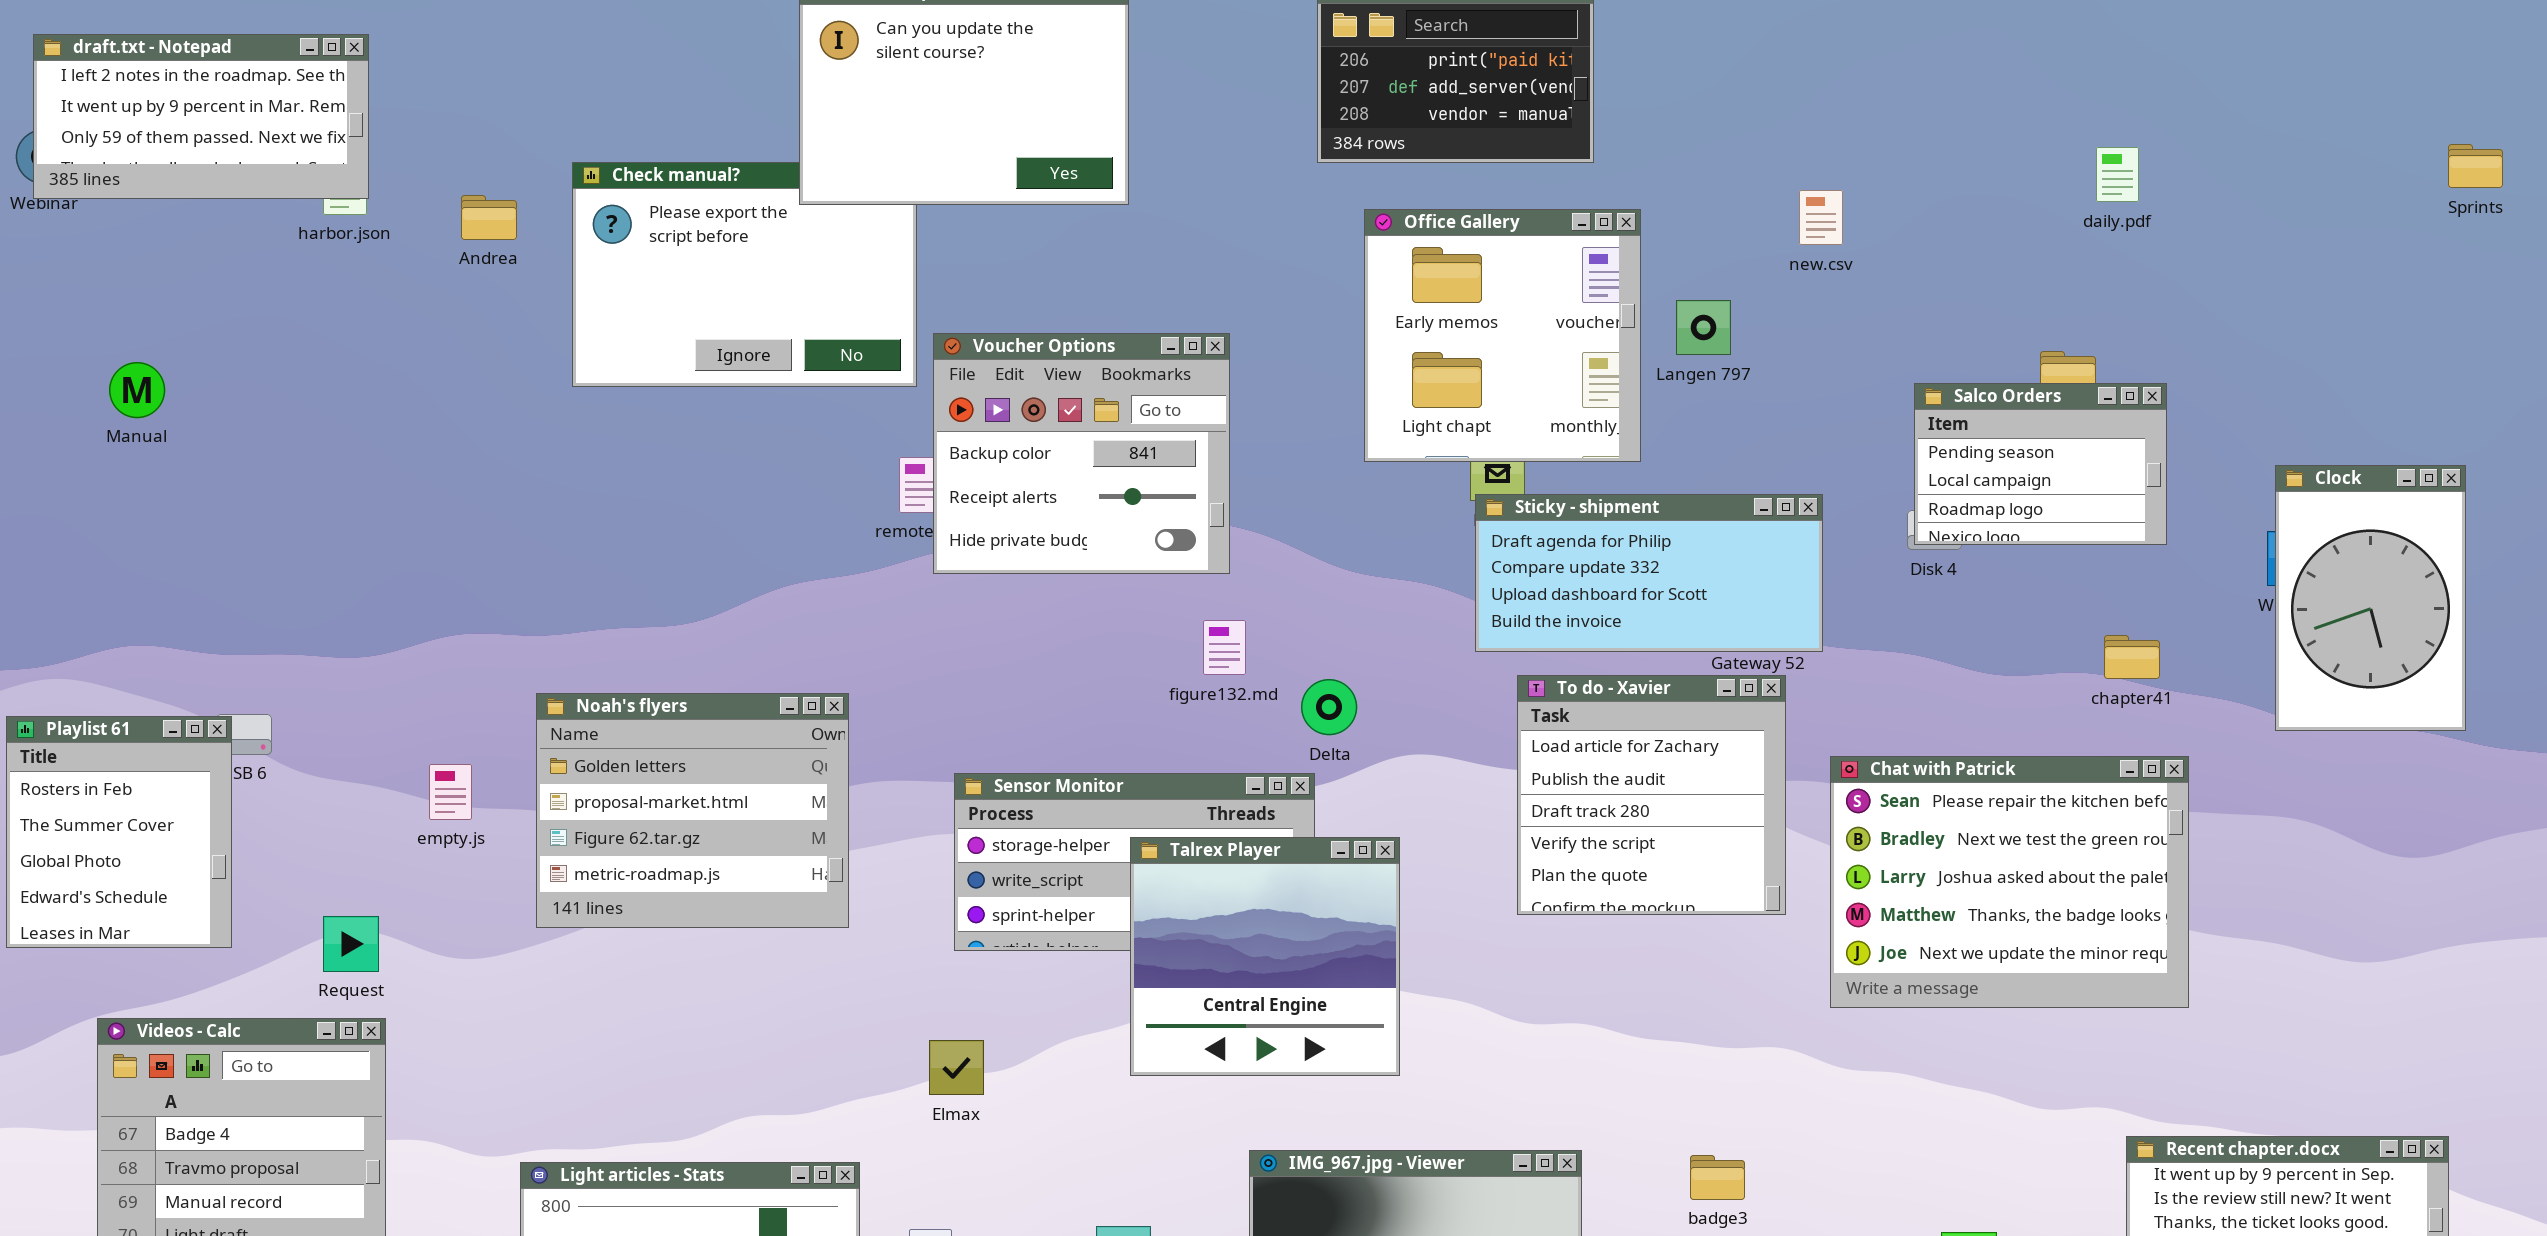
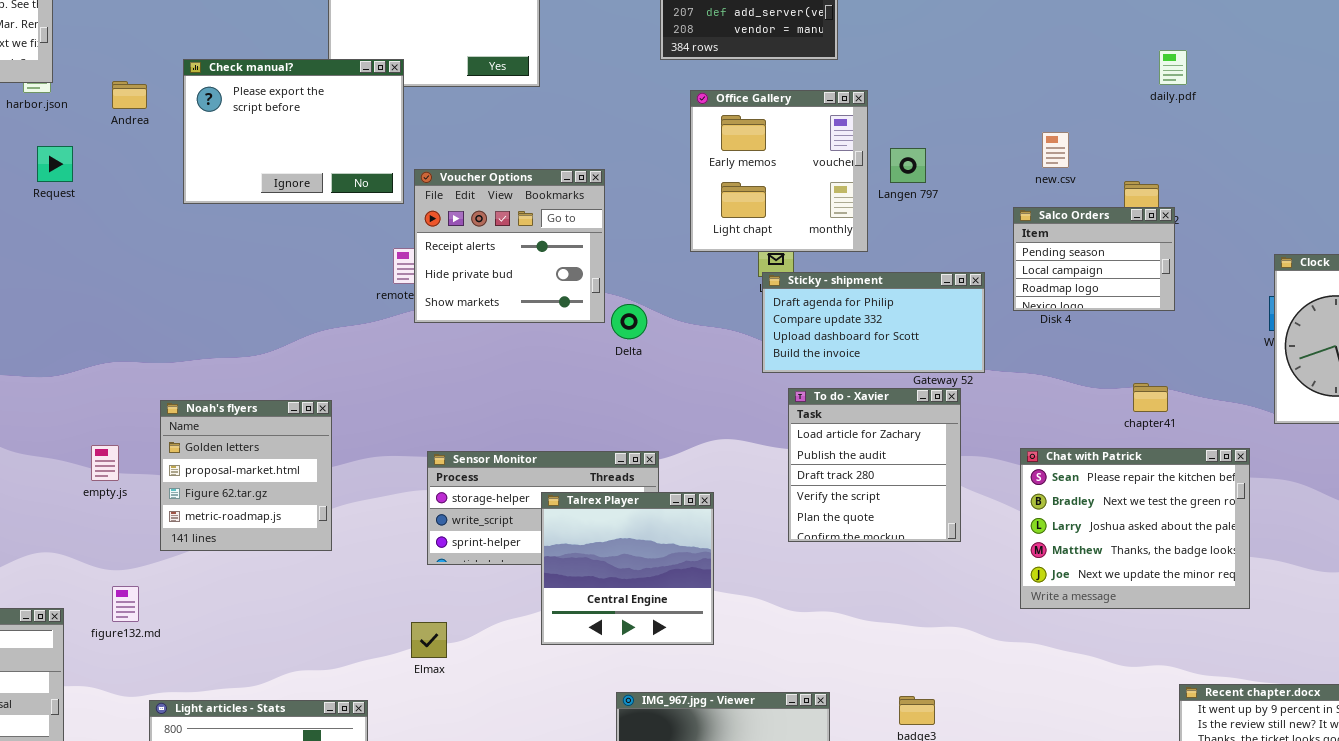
Check manual?: [572,162,917,387] -> [183,59,404,204], raised
new.csv: [1799,190,1843,245] -> [1042,132,1069,168], moved
Voucher Options: [933,333,1230,574] -> [414,169,605,323], scrolled down 1 row
Salco Orders: [1914,383,2167,545] -> [1013,207,1175,311], moved
figure132.md: [1203,620,1246,675] -> [112,586,139,622], moved
chapter41: [2104,635,2160,679] -> [1133,383,1168,412], moved
Delta: [1301,679,1357,735] -> [611,304,647,339], moved
Noah's flyers: [536,693,849,928] -> [160,400,332,551], resized
Chat with Patrick: [1830,756,2189,1008] -> [1020,448,1250,609], moved
Request: [323,916,379,972] -> [37,146,73,182], moved

